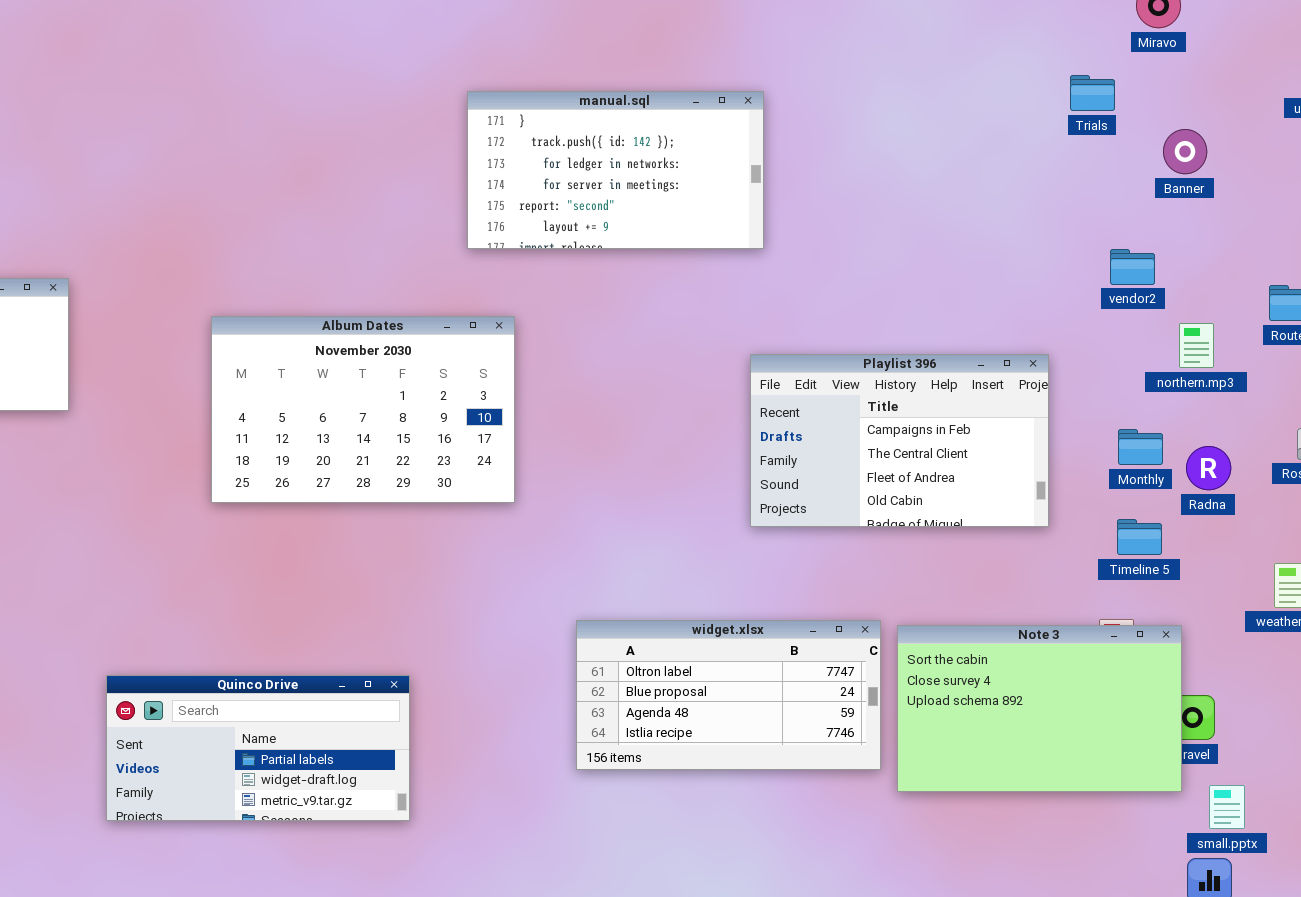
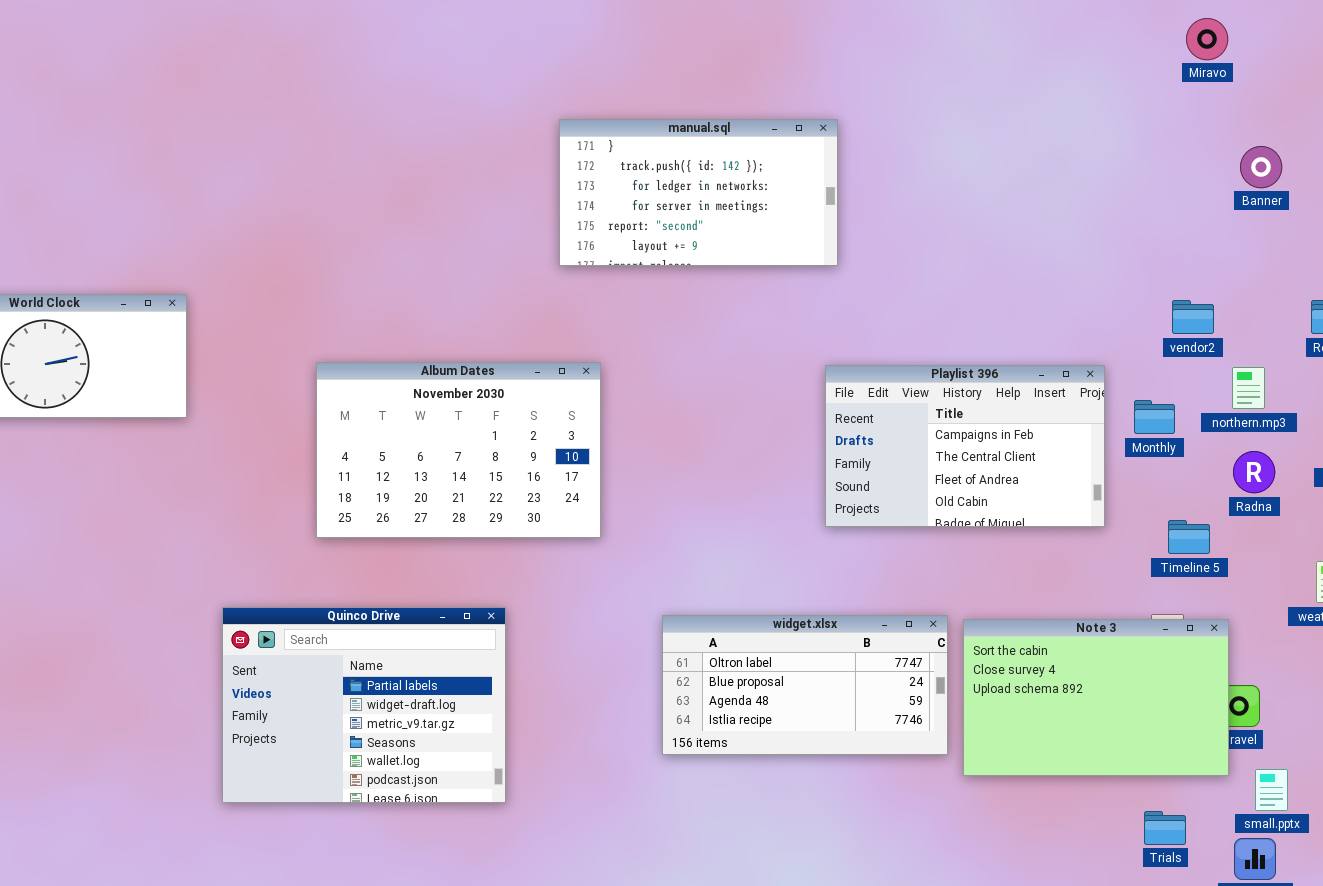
Trials: [1070,75,1115,111] -> [1144,811,1186,845], moved
Banner: [1163,129,1207,174] -> [1240,146,1282,188], moved
vendor2: [1110,249,1155,285] -> [1172,300,1214,334], moved
Album Dates: [211,316,515,503] -> [316,362,601,538], moved
northern.mp3: [1179,323,1214,368] -> [1232,367,1265,409], moved
Monthly: [1118,429,1163,465] -> [1134,400,1175,434], moved
Quinco Drive: [106,675,410,821] -> [222,607,506,803], resized

